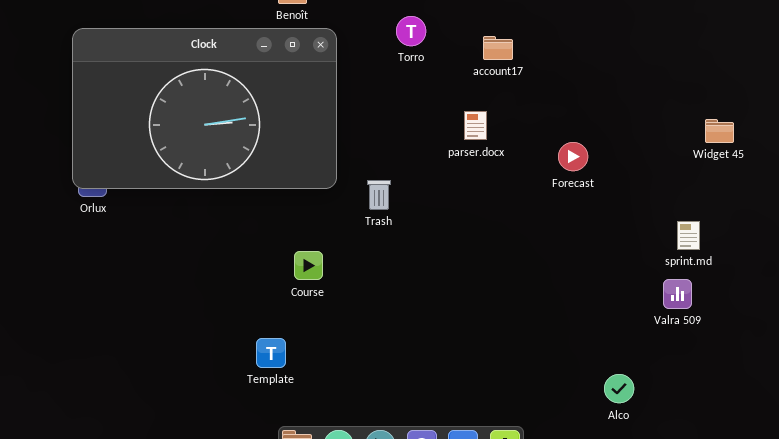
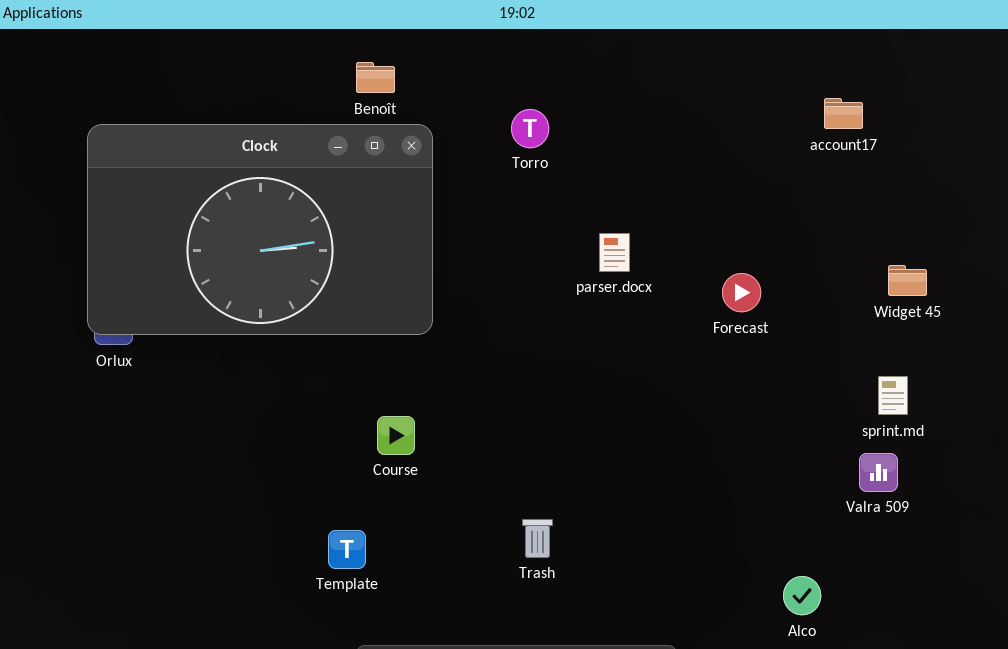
account17: [483,36,513,60] -> [824,98,863,129], moved
Widget 45: [705,119,734,143] -> [888,265,927,296], moved
Trash: [367,180,391,210] -> [522,519,553,558], moved

